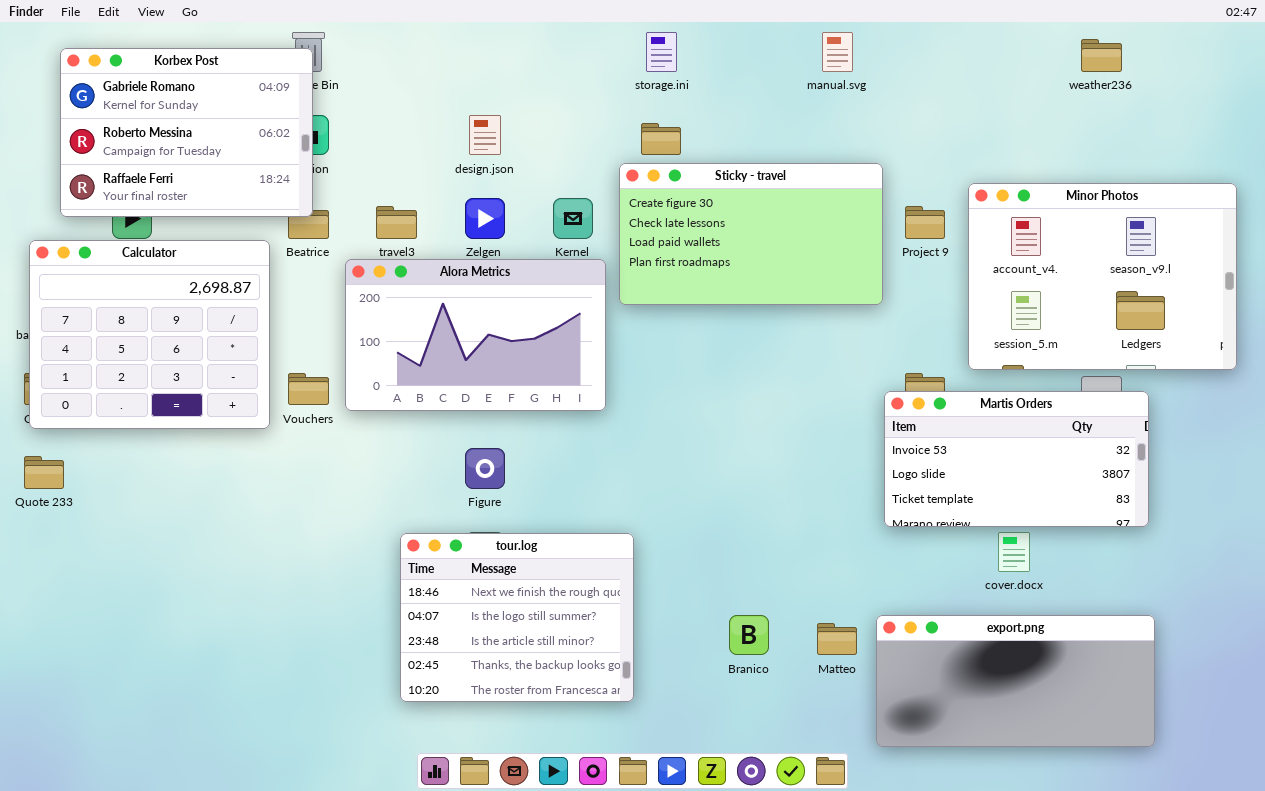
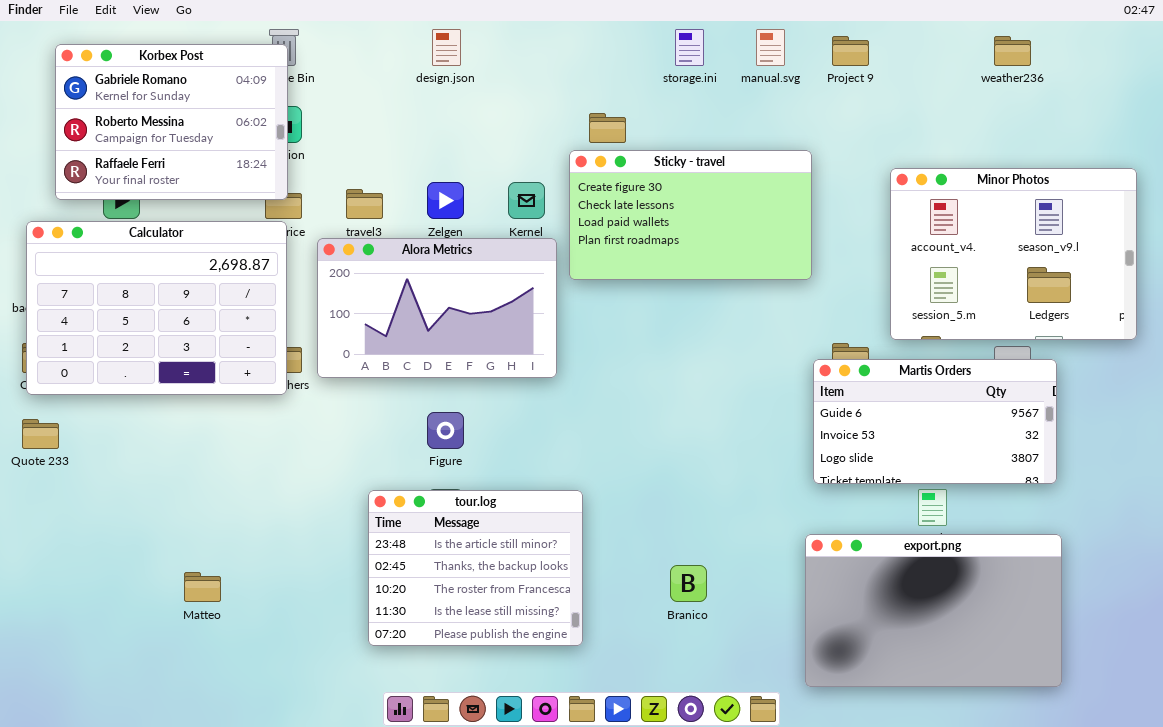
storage.ini: [646,32,677,72] -> [675,29,704,66], moved
design.json: [469,115,501,155] -> [432,29,461,66], moved
Project 9: [905,206,945,239] -> [832,36,869,66], moved
Calculator: [29,240,270,429] -> [26,221,287,395], resized
Martis Orders: [884,391,1149,527] -> [813,359,1057,484], scrolled up 1 row
tour.log: [400,533,634,702] -> [368,490,583,646], scrolled down 2 rows
export.png: [876,615,1155,747] -> [805,534,1062,687], resized
Matteo: [817,623,857,655] -> [184,572,221,602], moved

